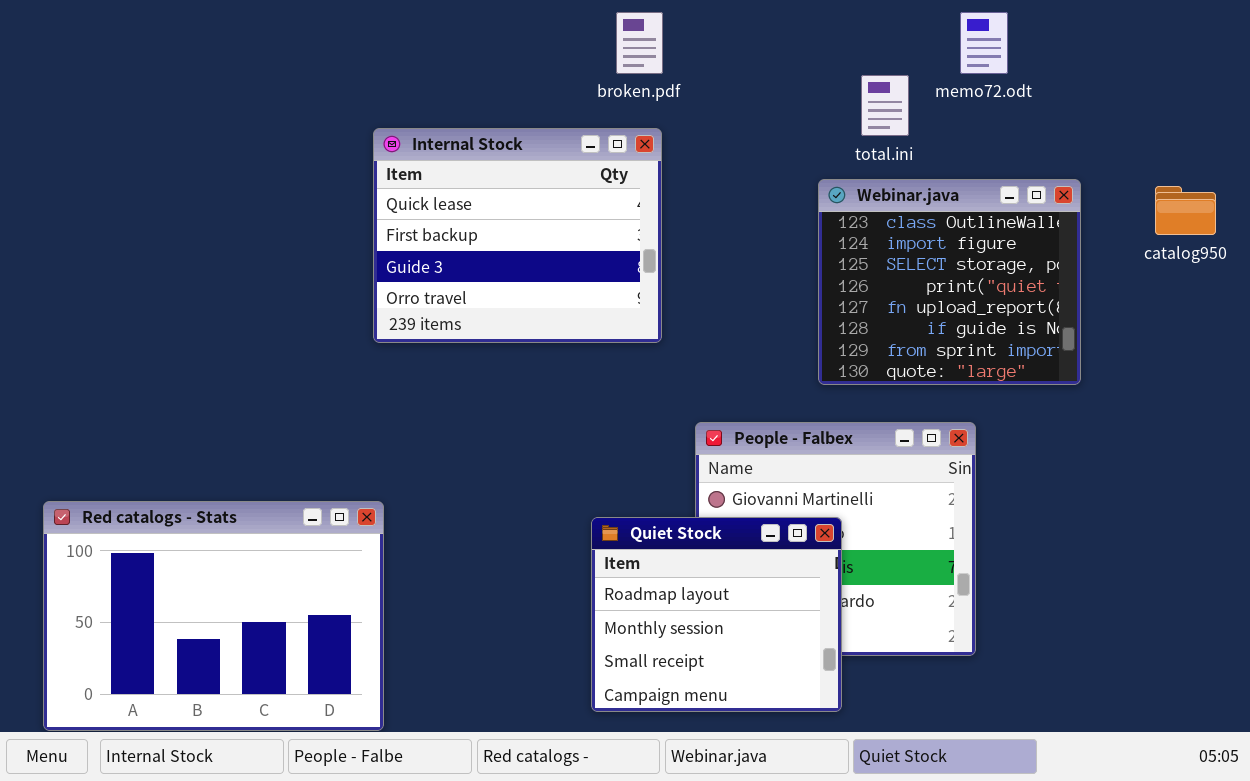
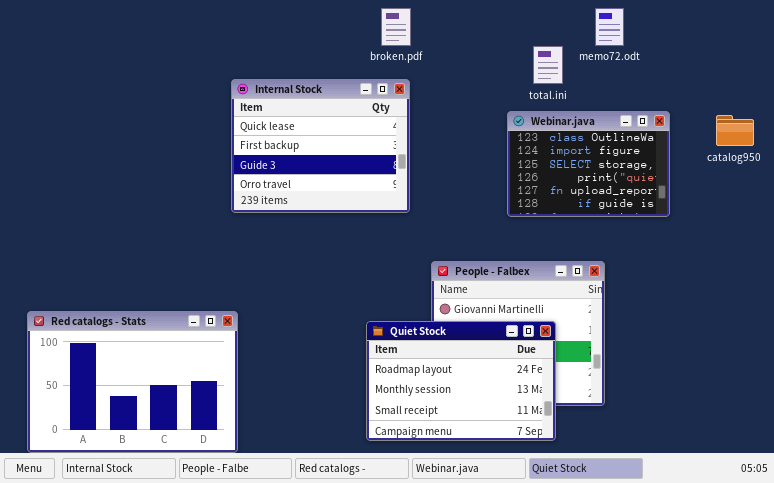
Webinar.java: [818,179,1081,385] -> [507,111,670,217], resized
Quiet Stock: [591,517,842,712] -> [366,321,556,441], resized

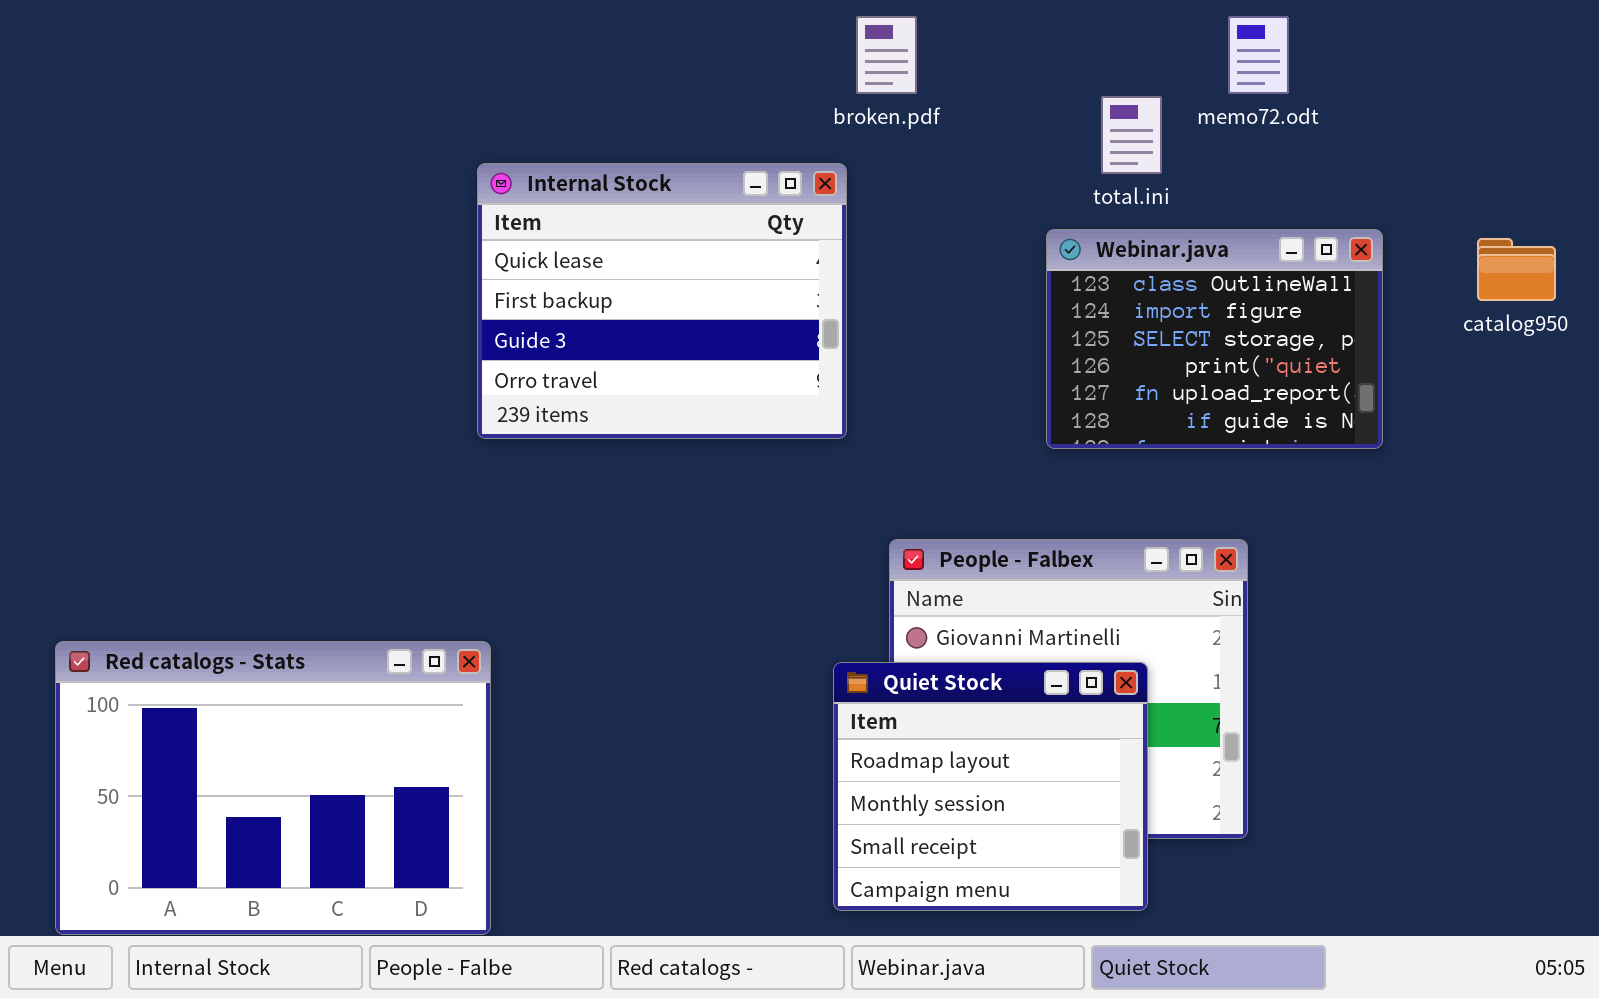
broken.pdf: [381,8,411,46] -> [856,16,917,94], moved
Quiet Stock: [366,321,556,441] -> [833,662,1148,911], resized

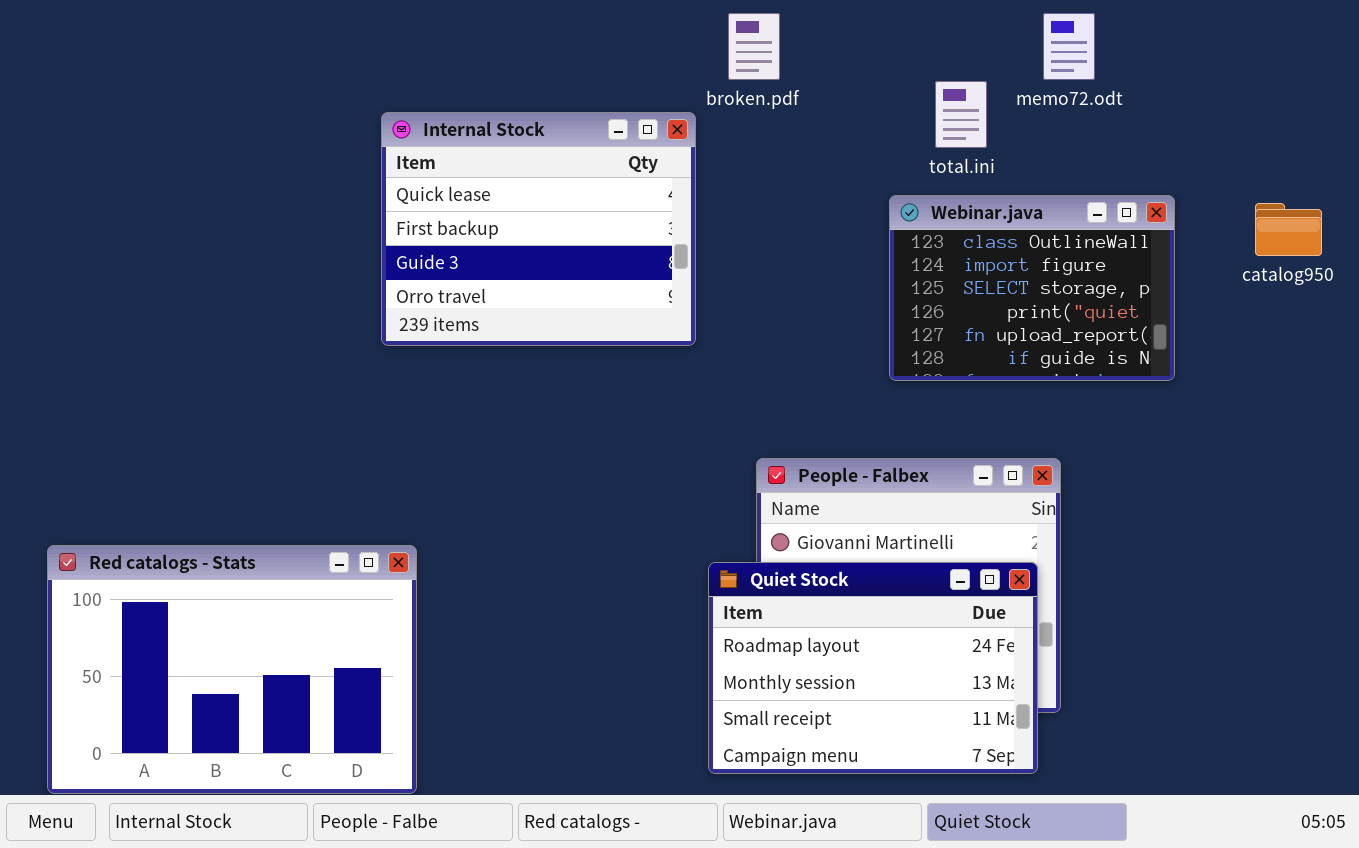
Internal Stock: [477,163,847,439] -> [381,112,696,346], moved
Quiet Stock: [833,662,1148,911] -> [708,562,1038,774], resized

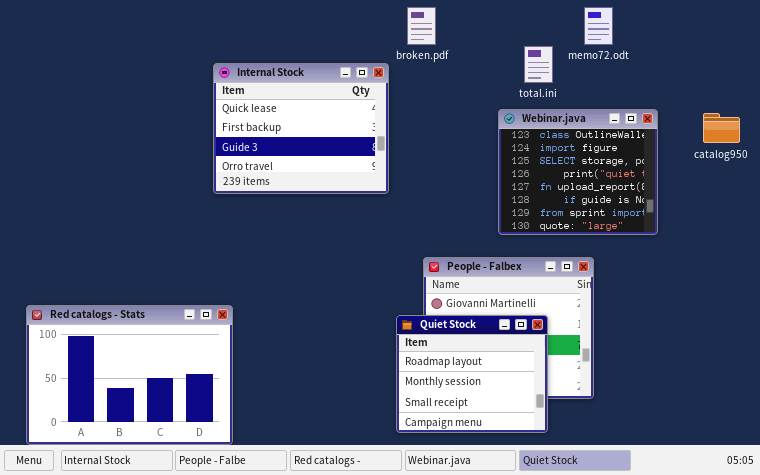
Webinar.java: [889,195,1175,381] -> [498,109,658,235], resized
Quiet Stock: [708,562,1038,774] -> [396,315,548,433], resized

